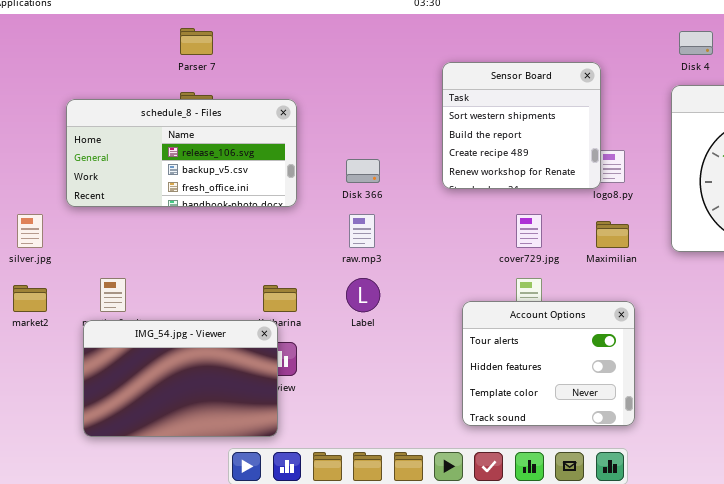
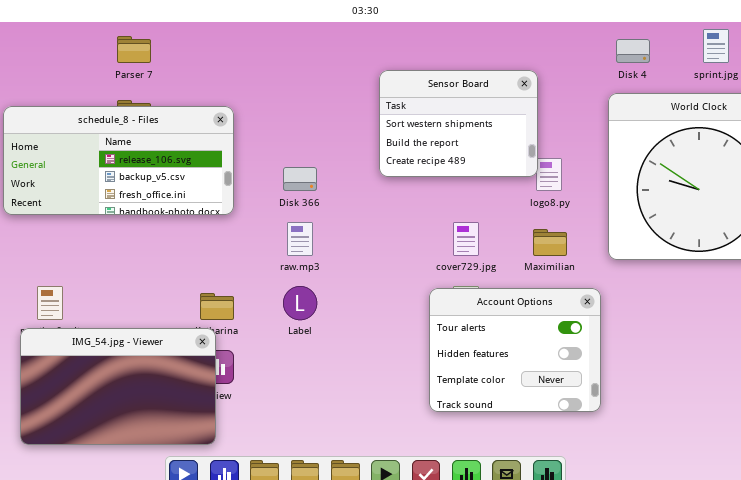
Sensor Board: [442,62,601,189] -> [379,70,538,177], resized
Account Options: [462,301,635,426] -> [429,288,601,412], moved

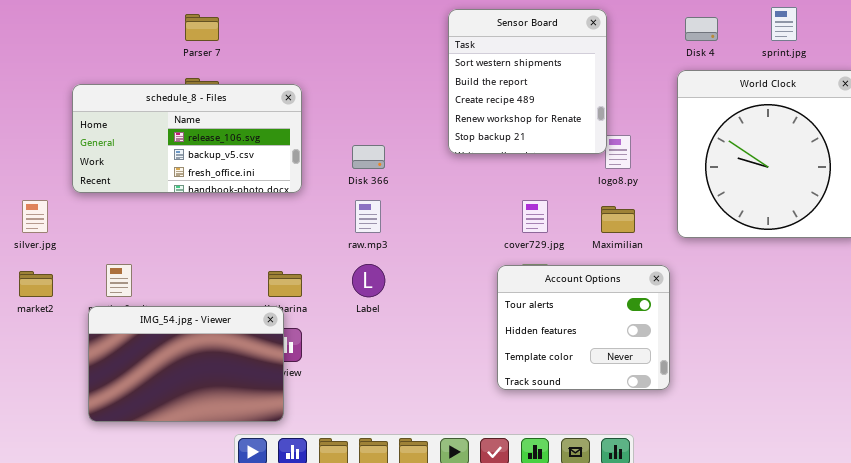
Sensor Board: [379,70,538,177] -> [448,9,607,154], resized

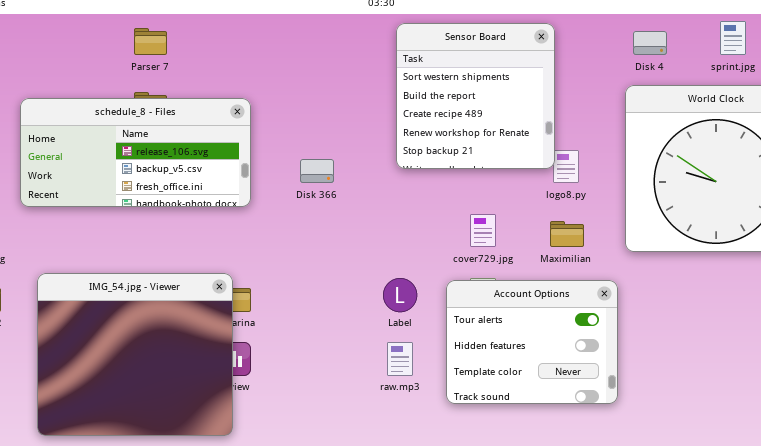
raw.mp3: [355,200,381,233] -> [387,342,413,376], moved
Label: [352,264,385,297] -> [383,278,417,312], moved
IMG_54.jpg - Viewer: [88,306,284,422] -> [37,273,233,436], resized

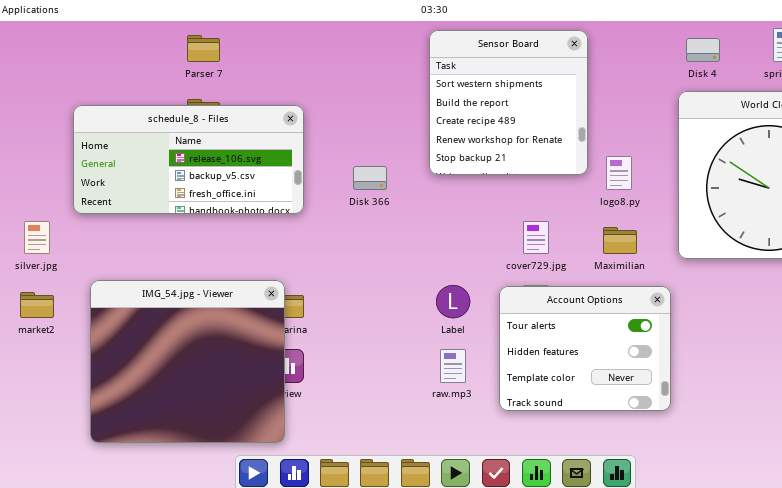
Sensor Board: [396,23,555,169] -> [429,30,588,175], moved

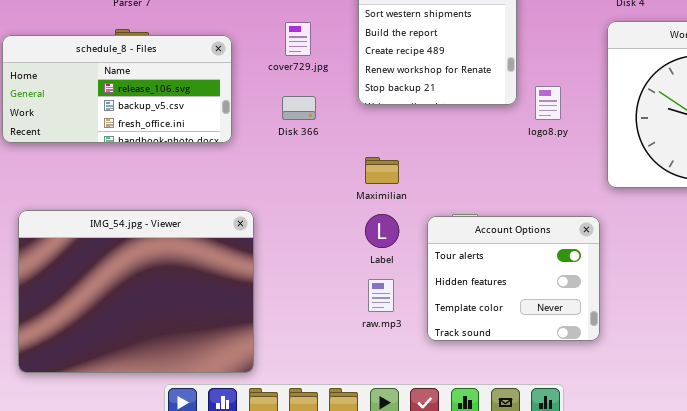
cover729.jpg: [523,221,549,254] -> [285,22,311,56], moved
Maximilian: [603,227,637,254] -> [365,157,399,184], moved
IMG_54.jpg - Viewer: [90,280,285,443] -> [18,210,254,373], resized

